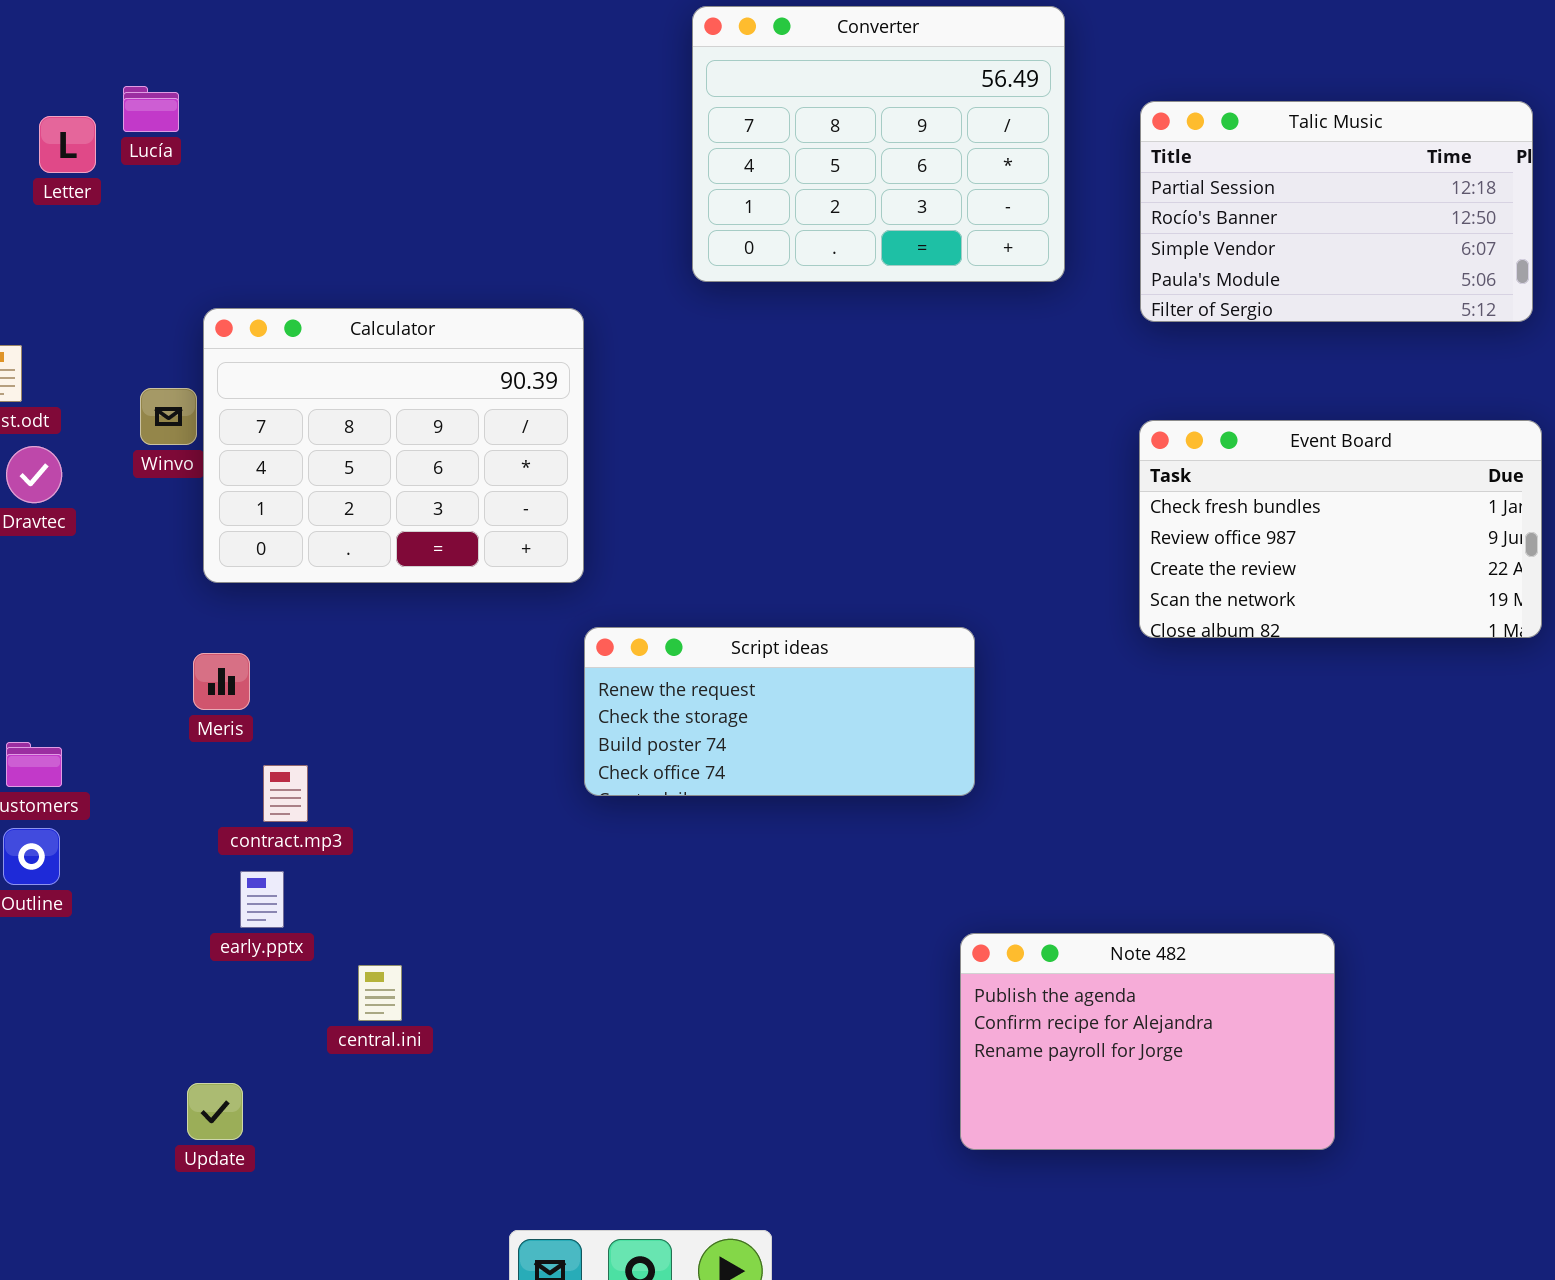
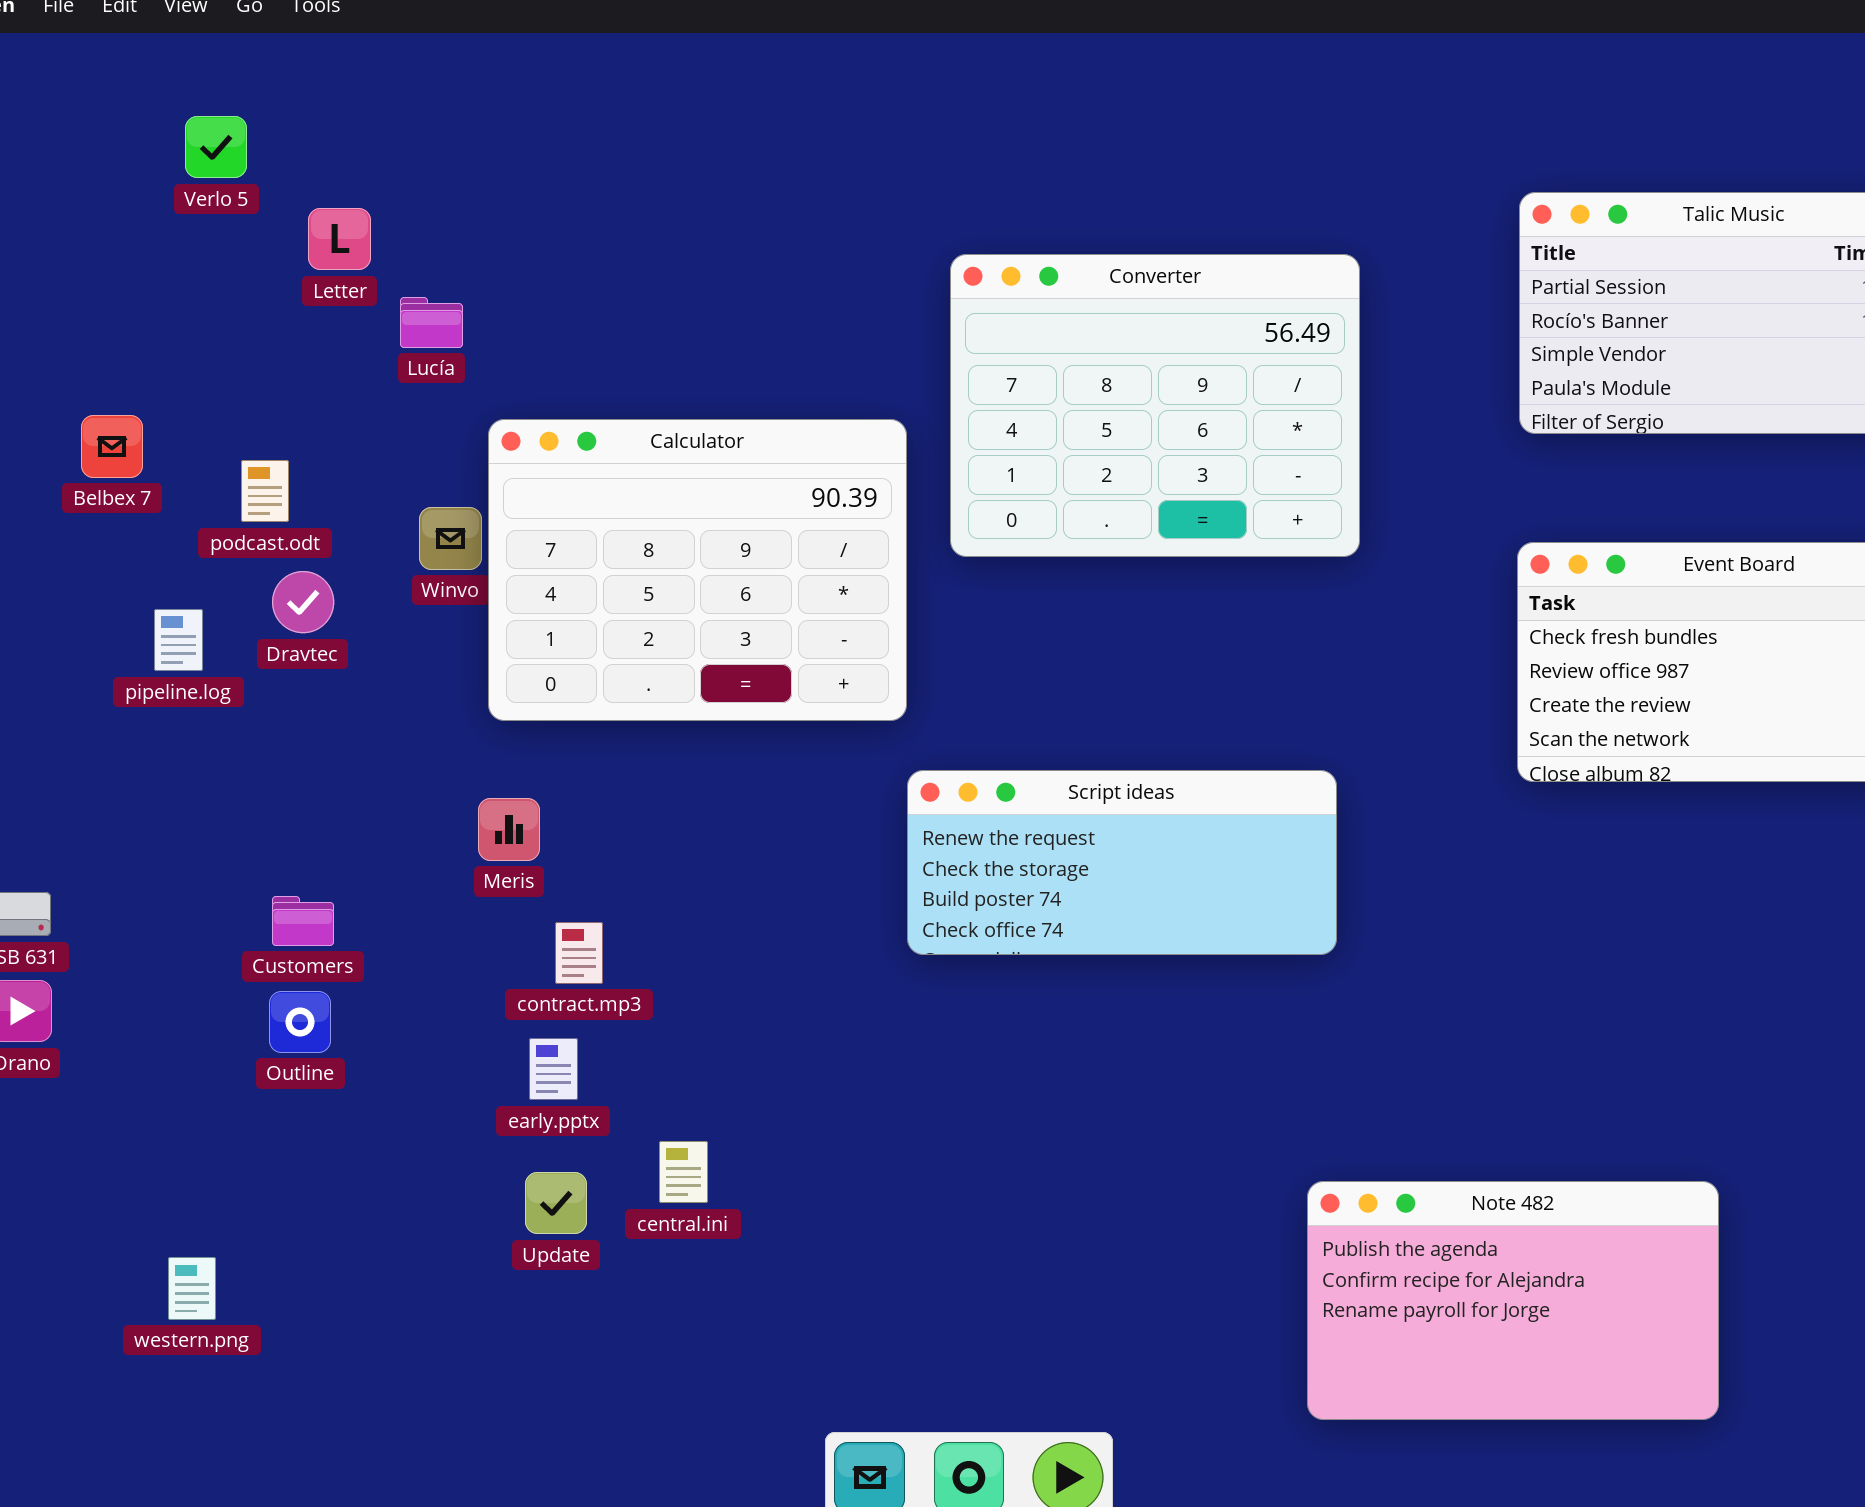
Converter: [692,6,1065,282] -> [950,254,1360,557], moved
Lucía: [123,86,179,132] -> [400,297,463,348], moved
Note 482: [960,933,1335,1150] -> [1307,1181,1719,1420], moved
Update: [187,1083,243,1140] -> [525,1172,587,1234], moved

